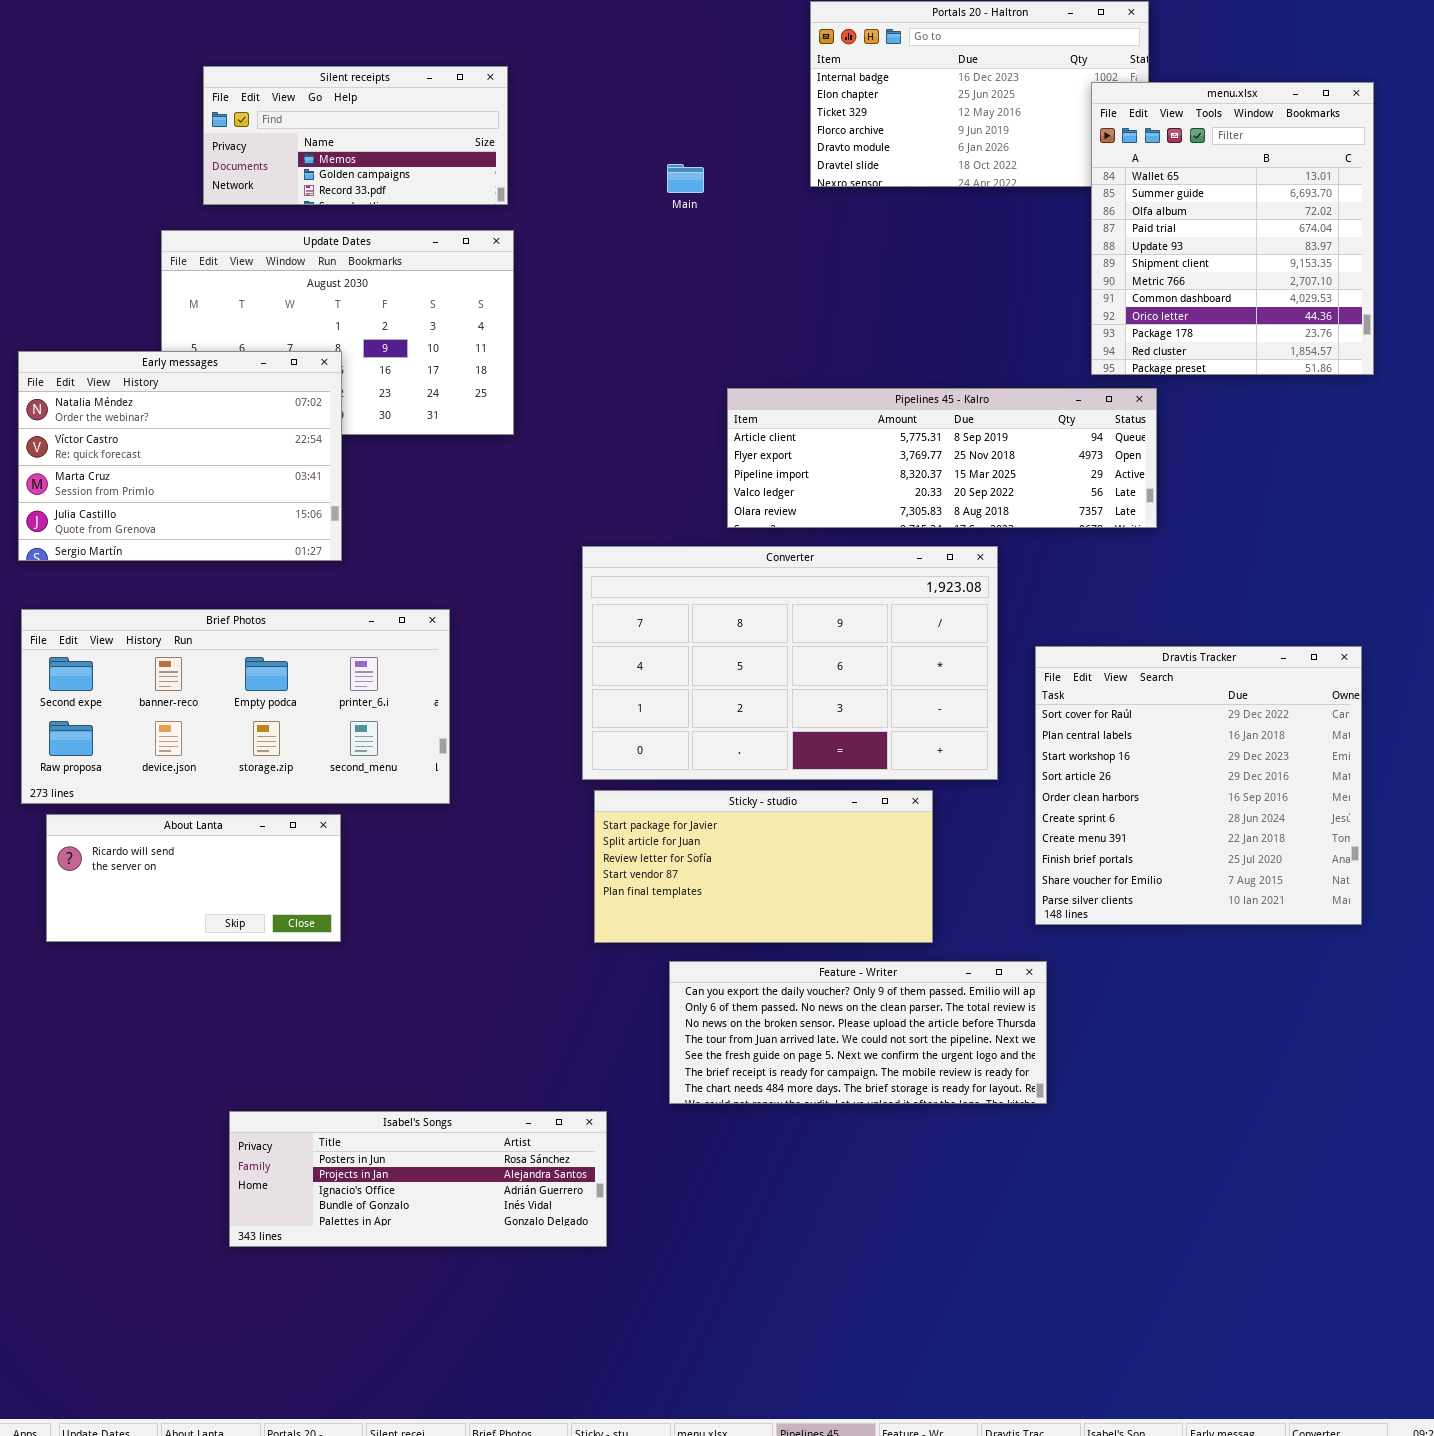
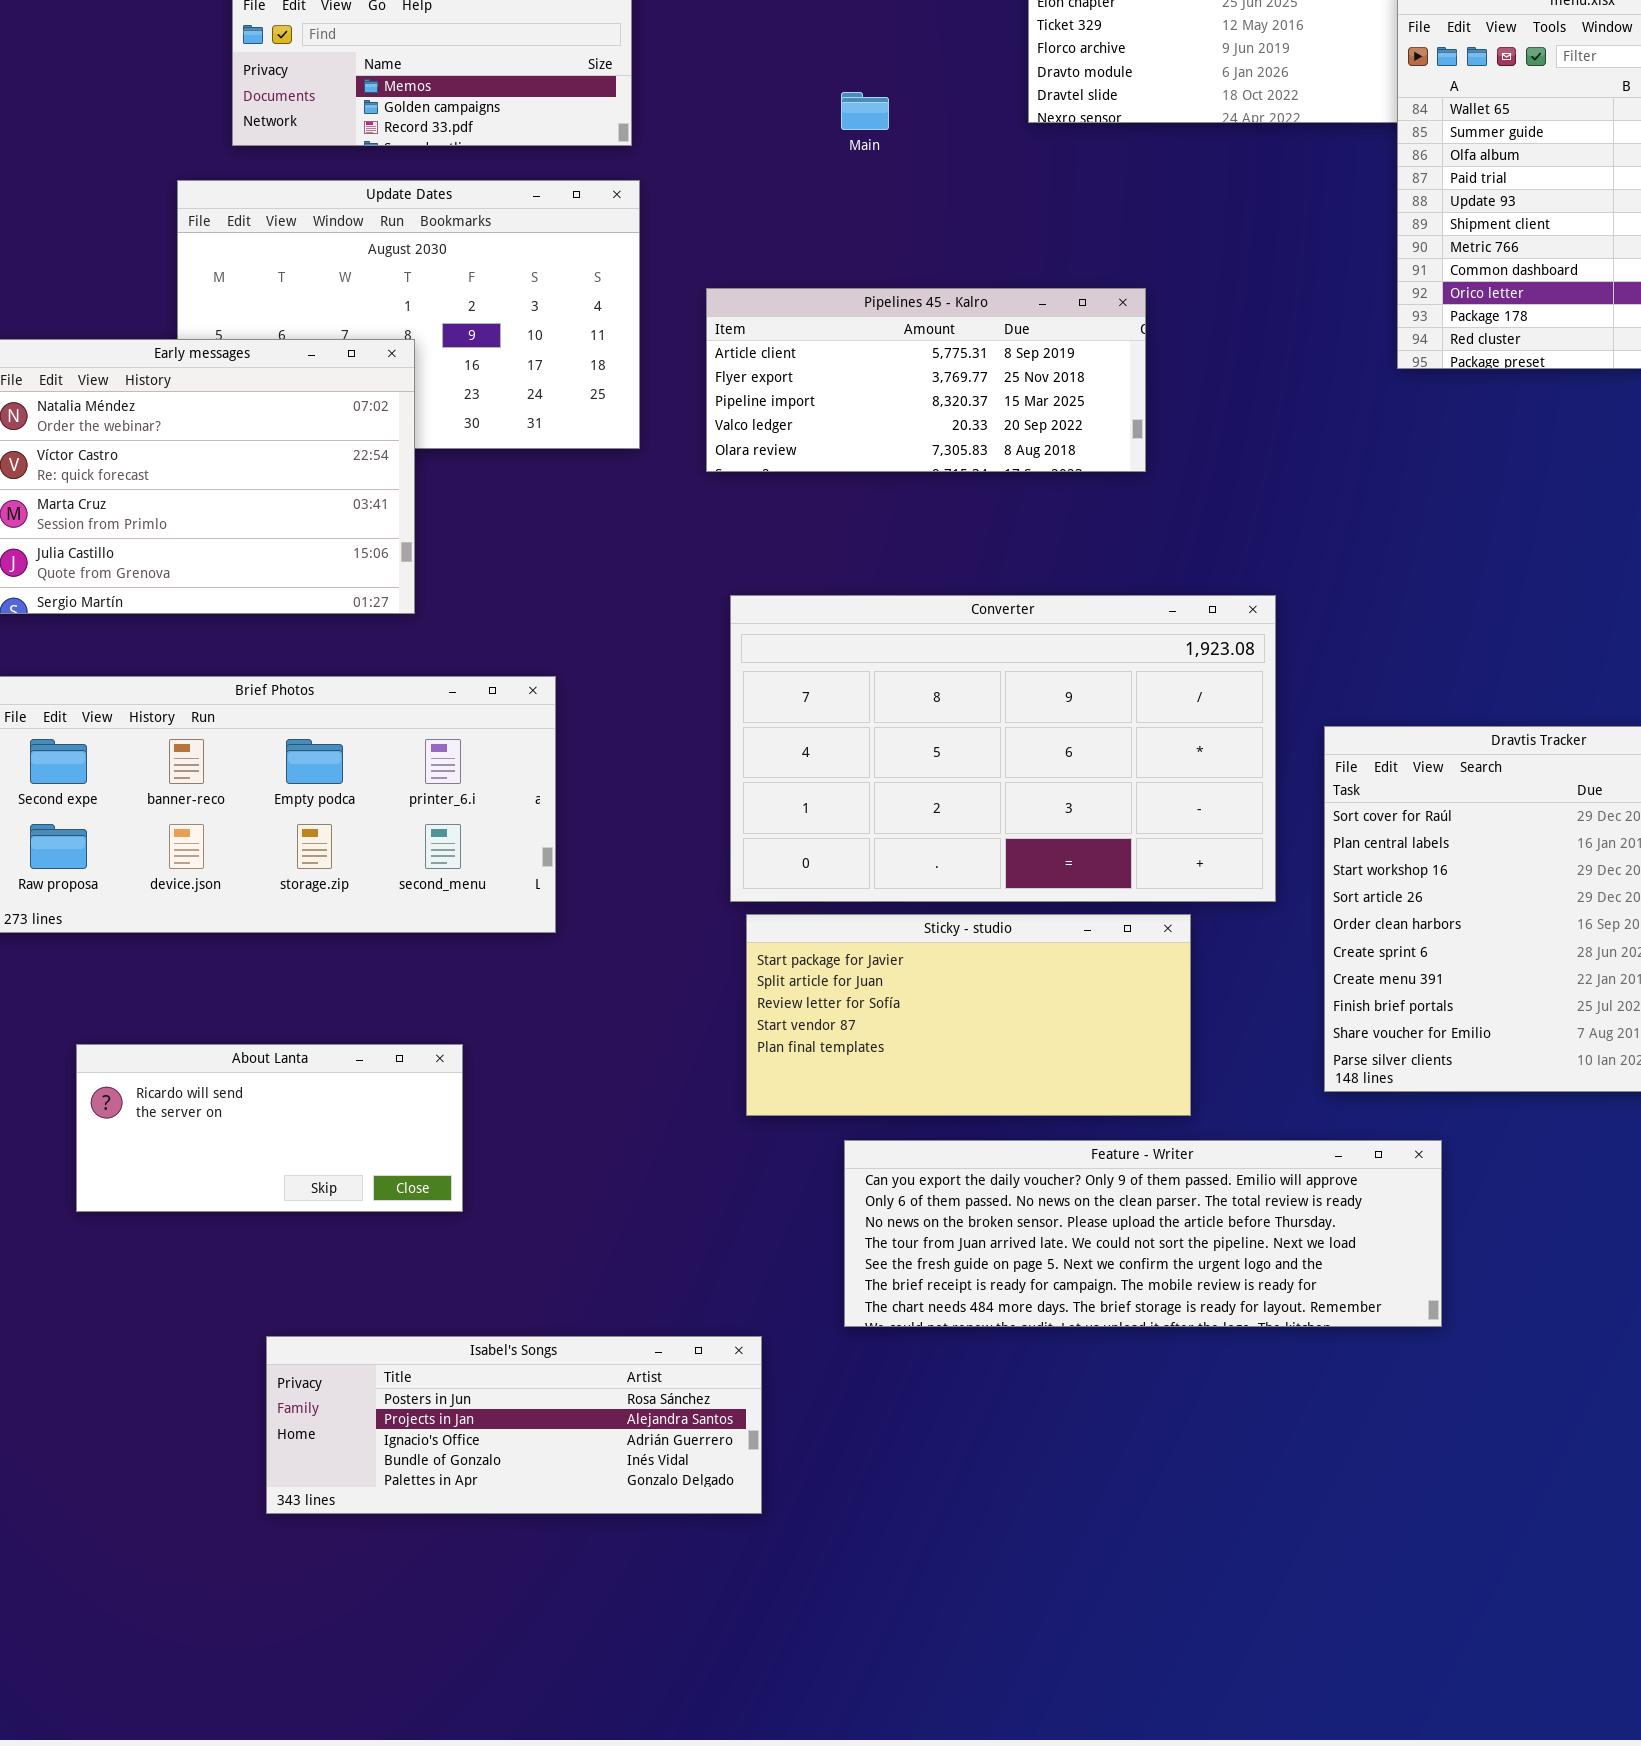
Pipelines 45 - Kalro: [727,388,1157,528] -> [706,288,1146,472], moved, resized
About Lanta: [46,814,341,942] -> [76,1044,463,1212], moved
Feature - Writer: [669,961,1047,1104] -> [844,1140,1442,1327], resized

